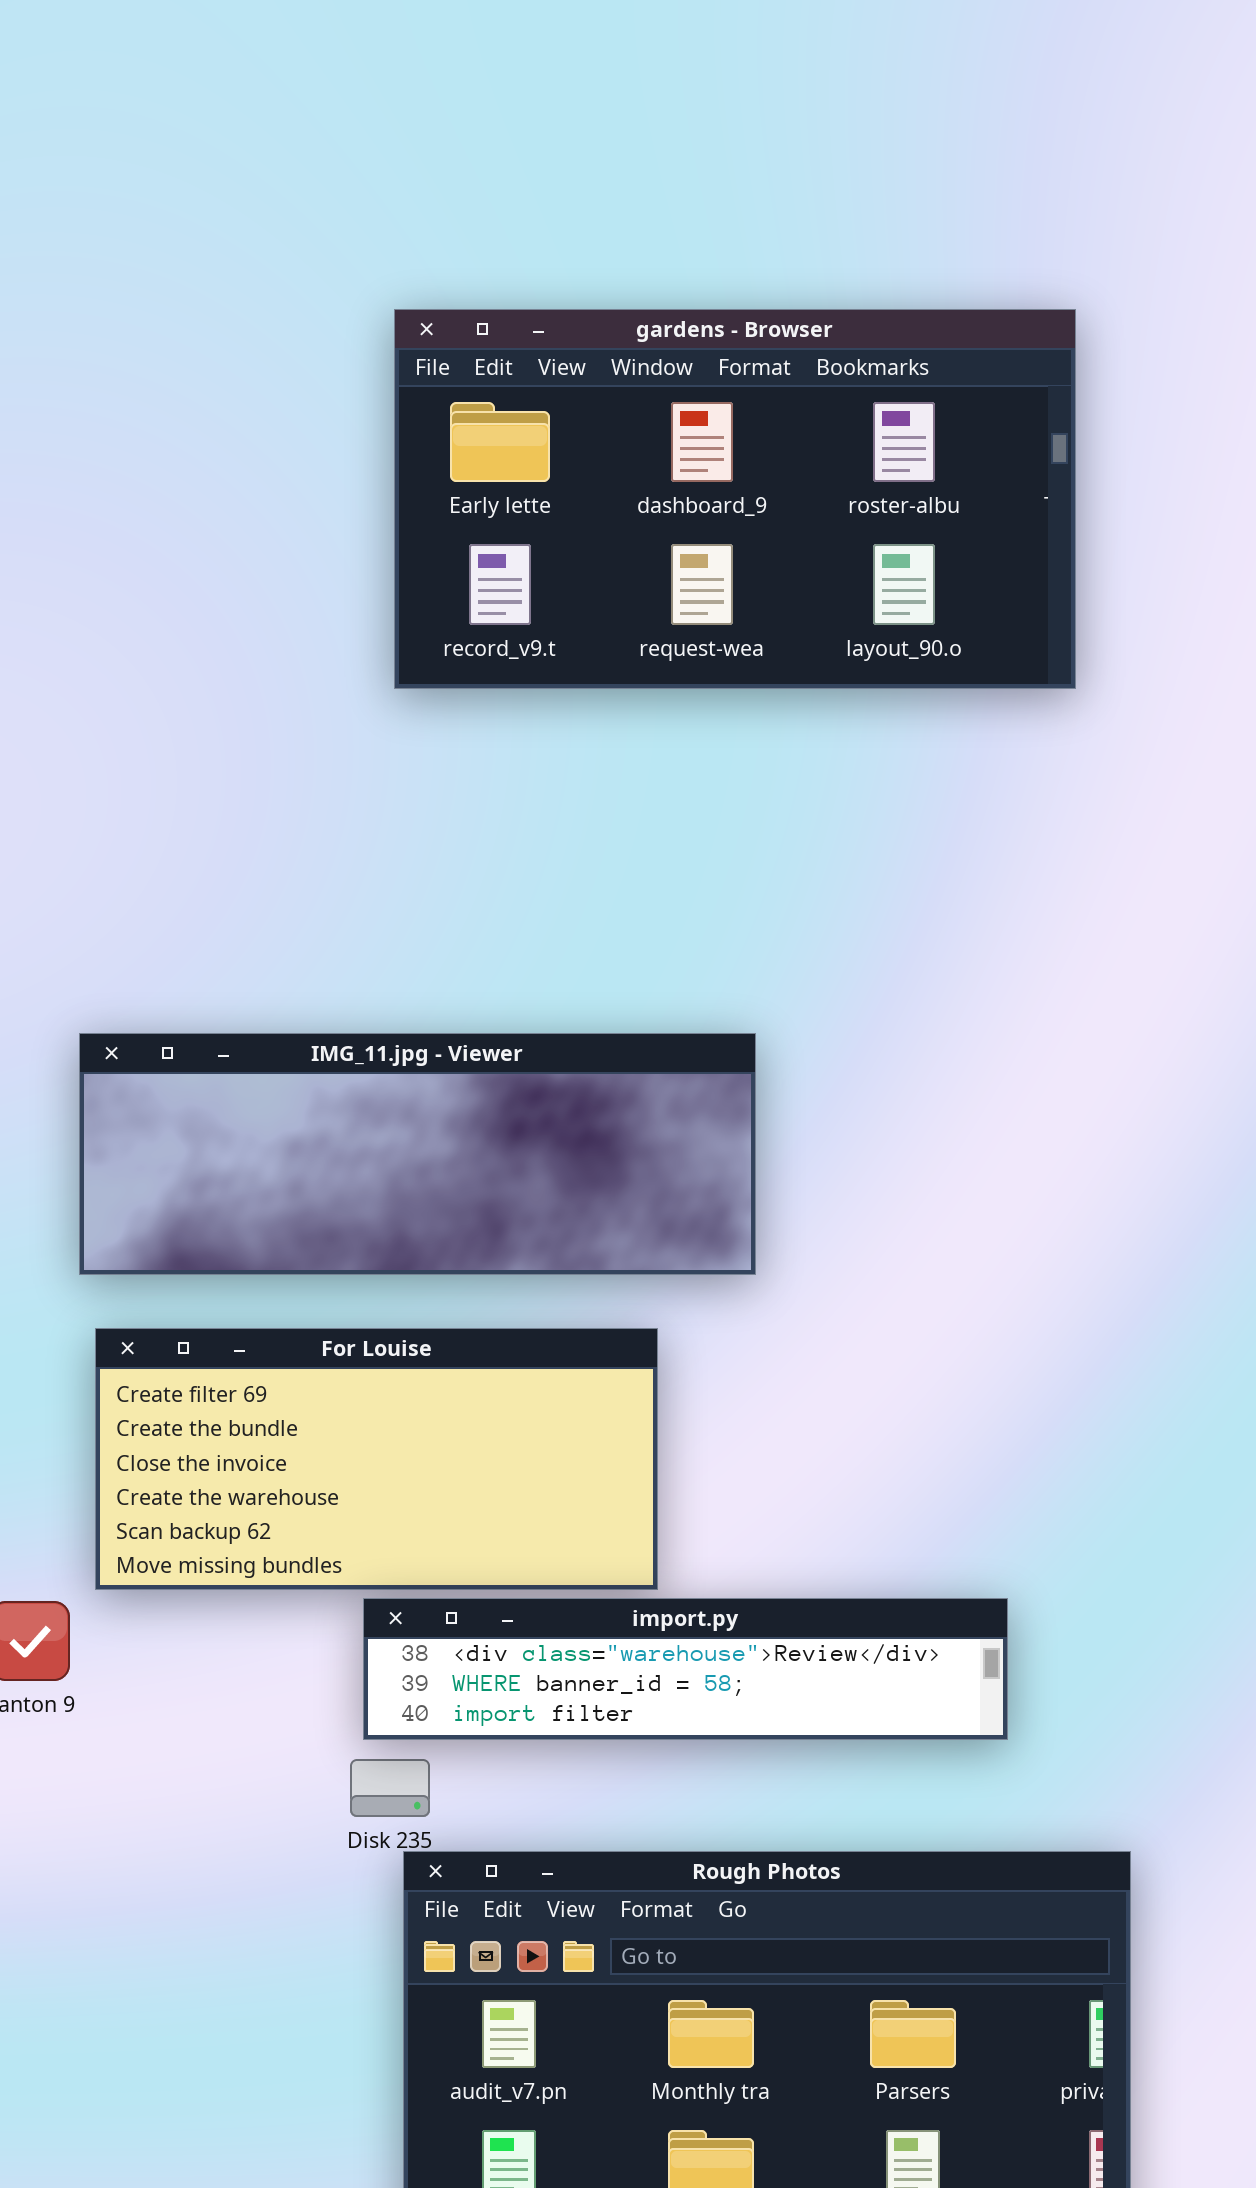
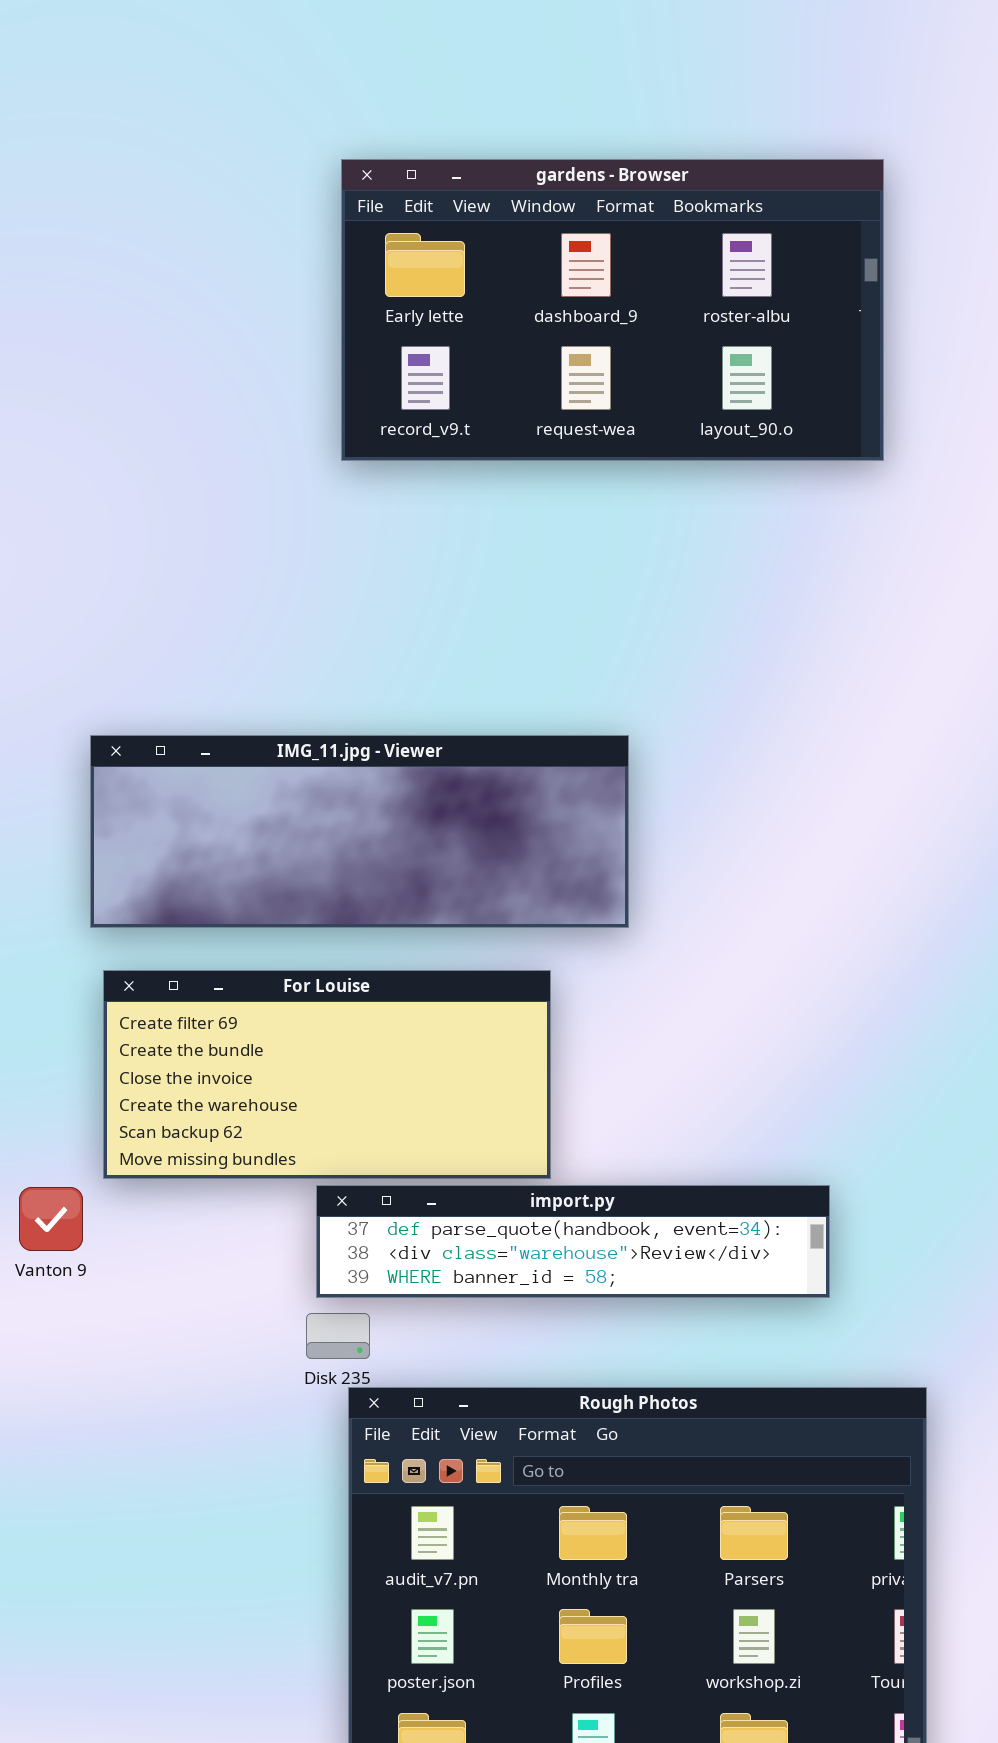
import.py: [363,1598,1008,1740] -> [316,1185,830,1298], scrolled up 1 row

